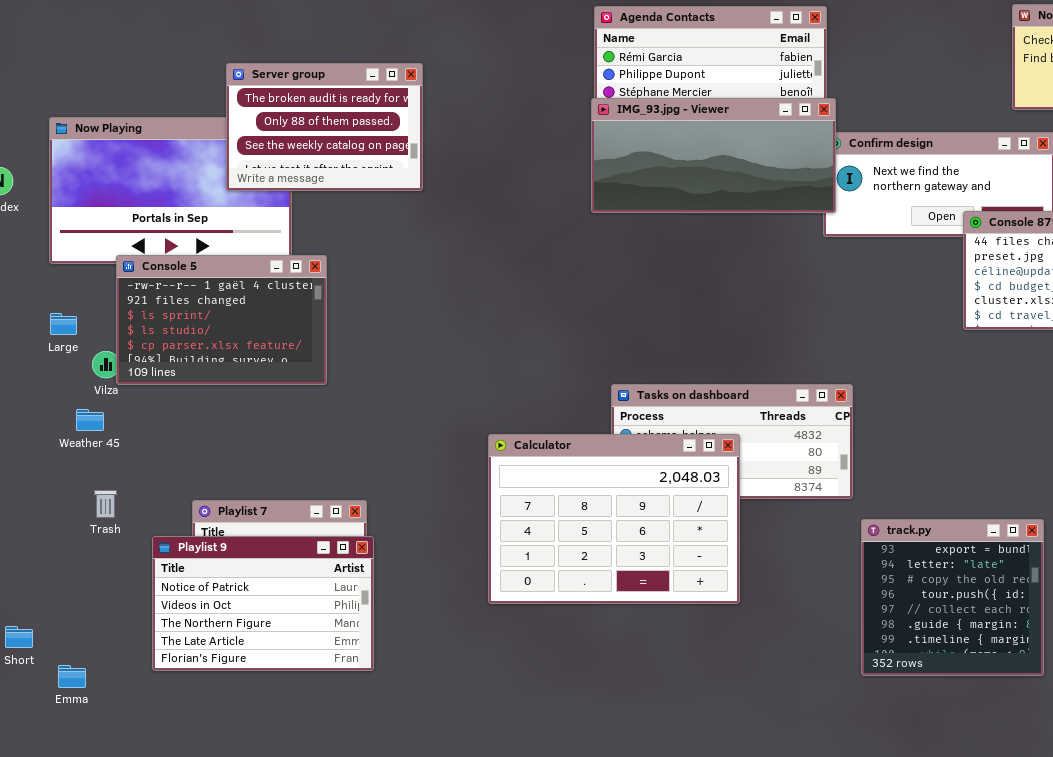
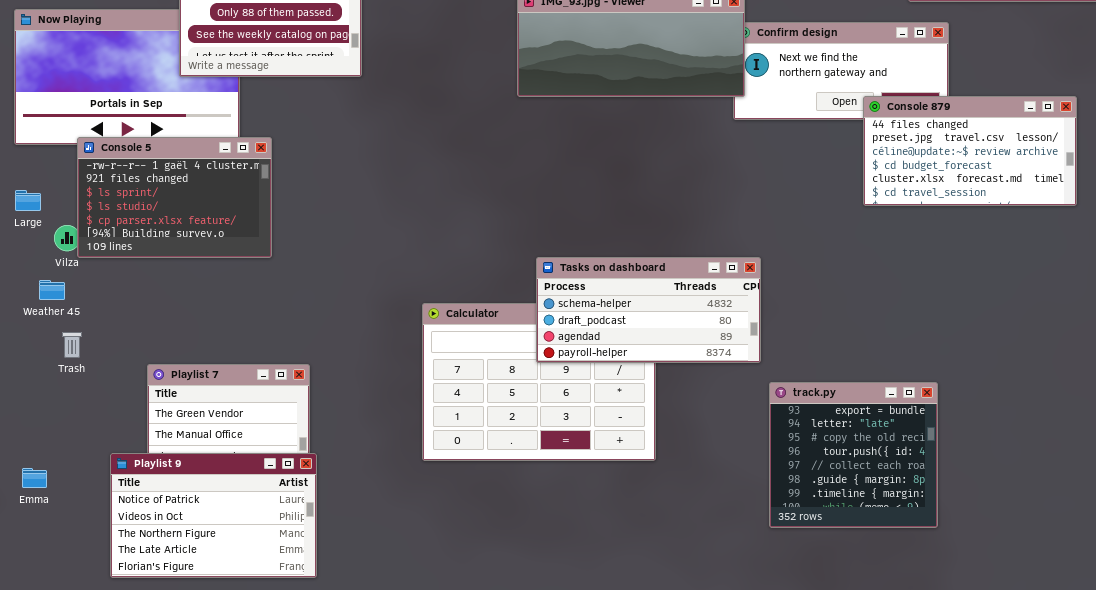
Tasks on dashboard: [611,384,853,499] -> [536,257,761,363], raised
Trash: [94,490,117,518] -> [62,332,82,358], moved
Playlist 9: [152,536,374,671] -> [110,453,317,578], moved
Emma: [58,665,86,688] -> [22,468,47,488], moved

